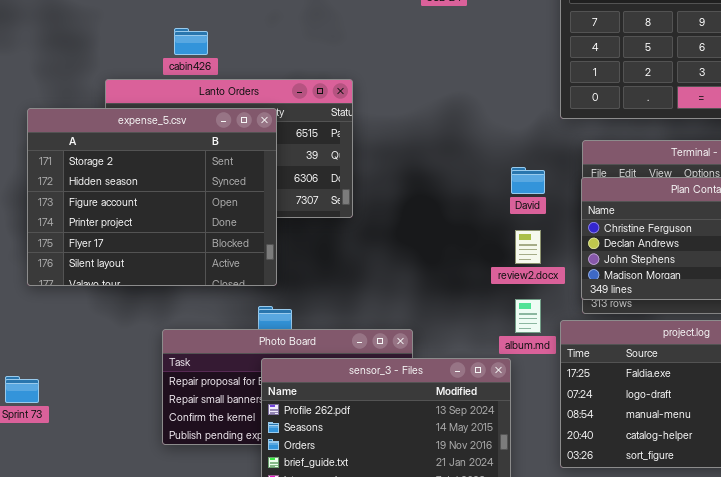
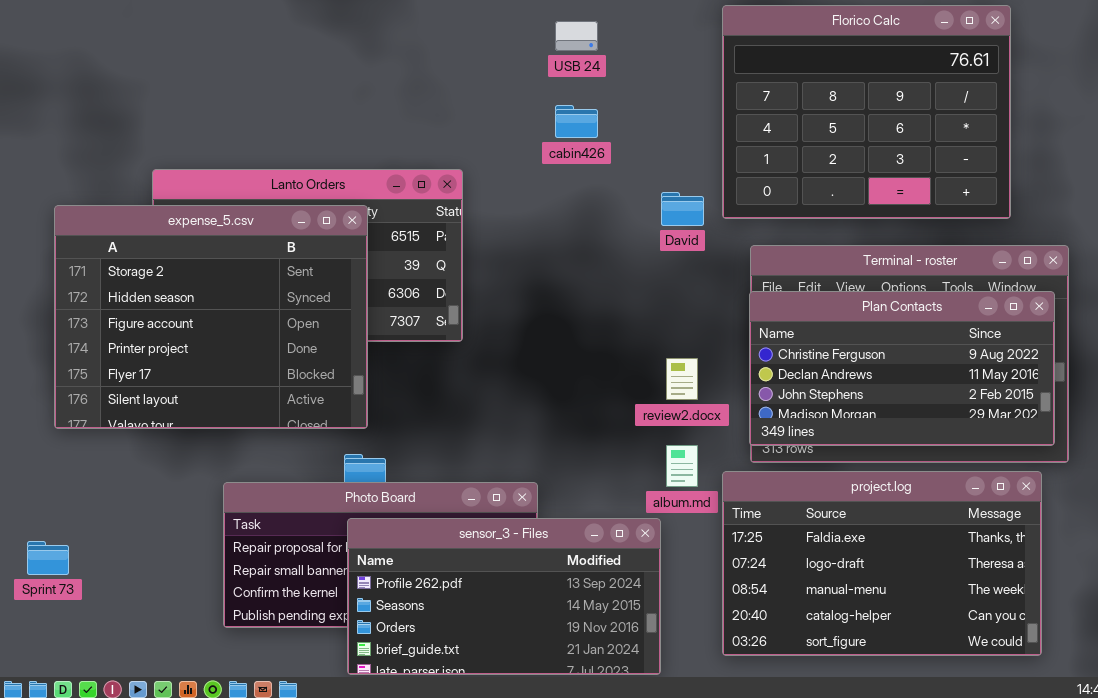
cabin426: [174,28,208,55] -> [555,105,598,138], moved
David: [511,167,545,194] -> [661,192,704,226], moved

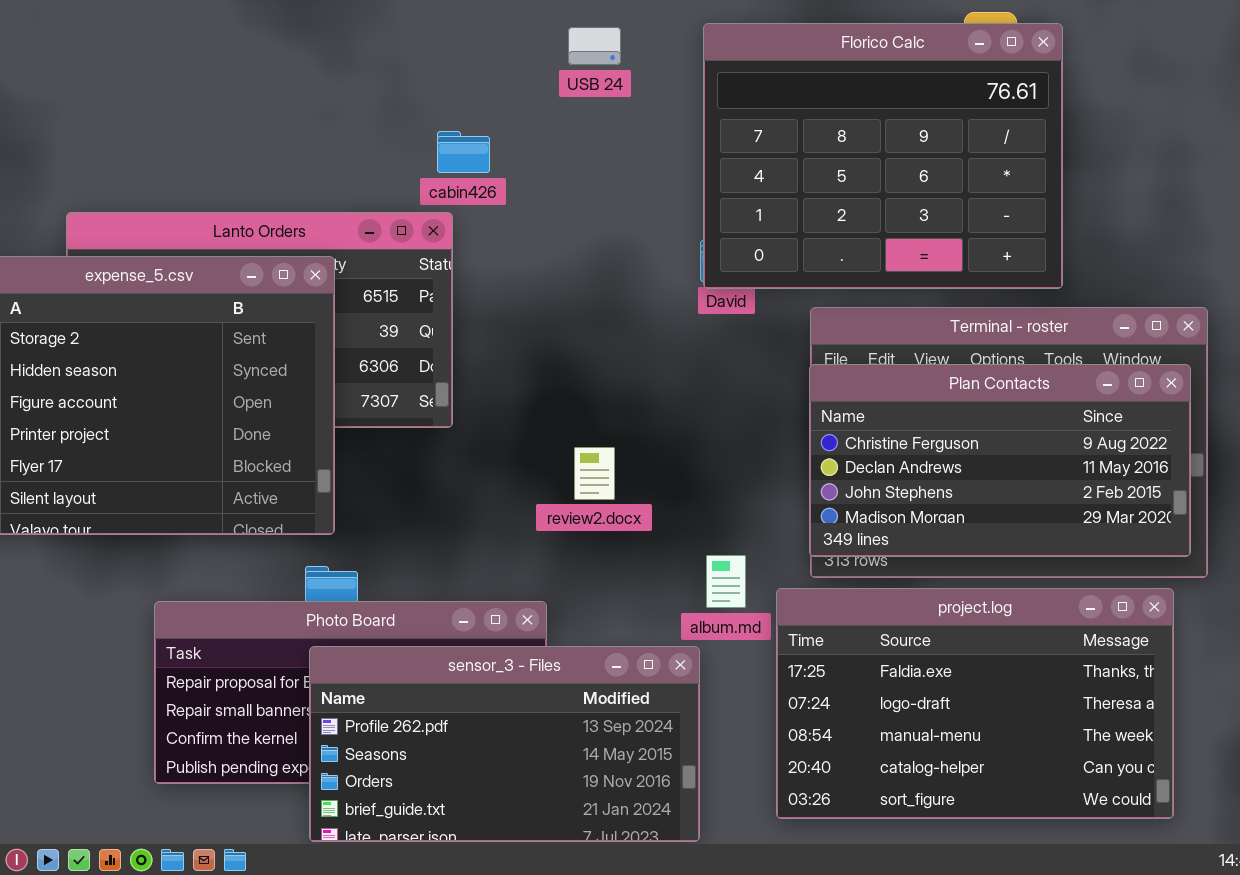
Florico Calc: [722,5,1011,219] -> [703,23,1063,289], moved
cabin426: [555,105,598,138] -> [437,131,490,173], moved
review2.docx: [666,358,698,400] -> [574,447,615,500], moved

